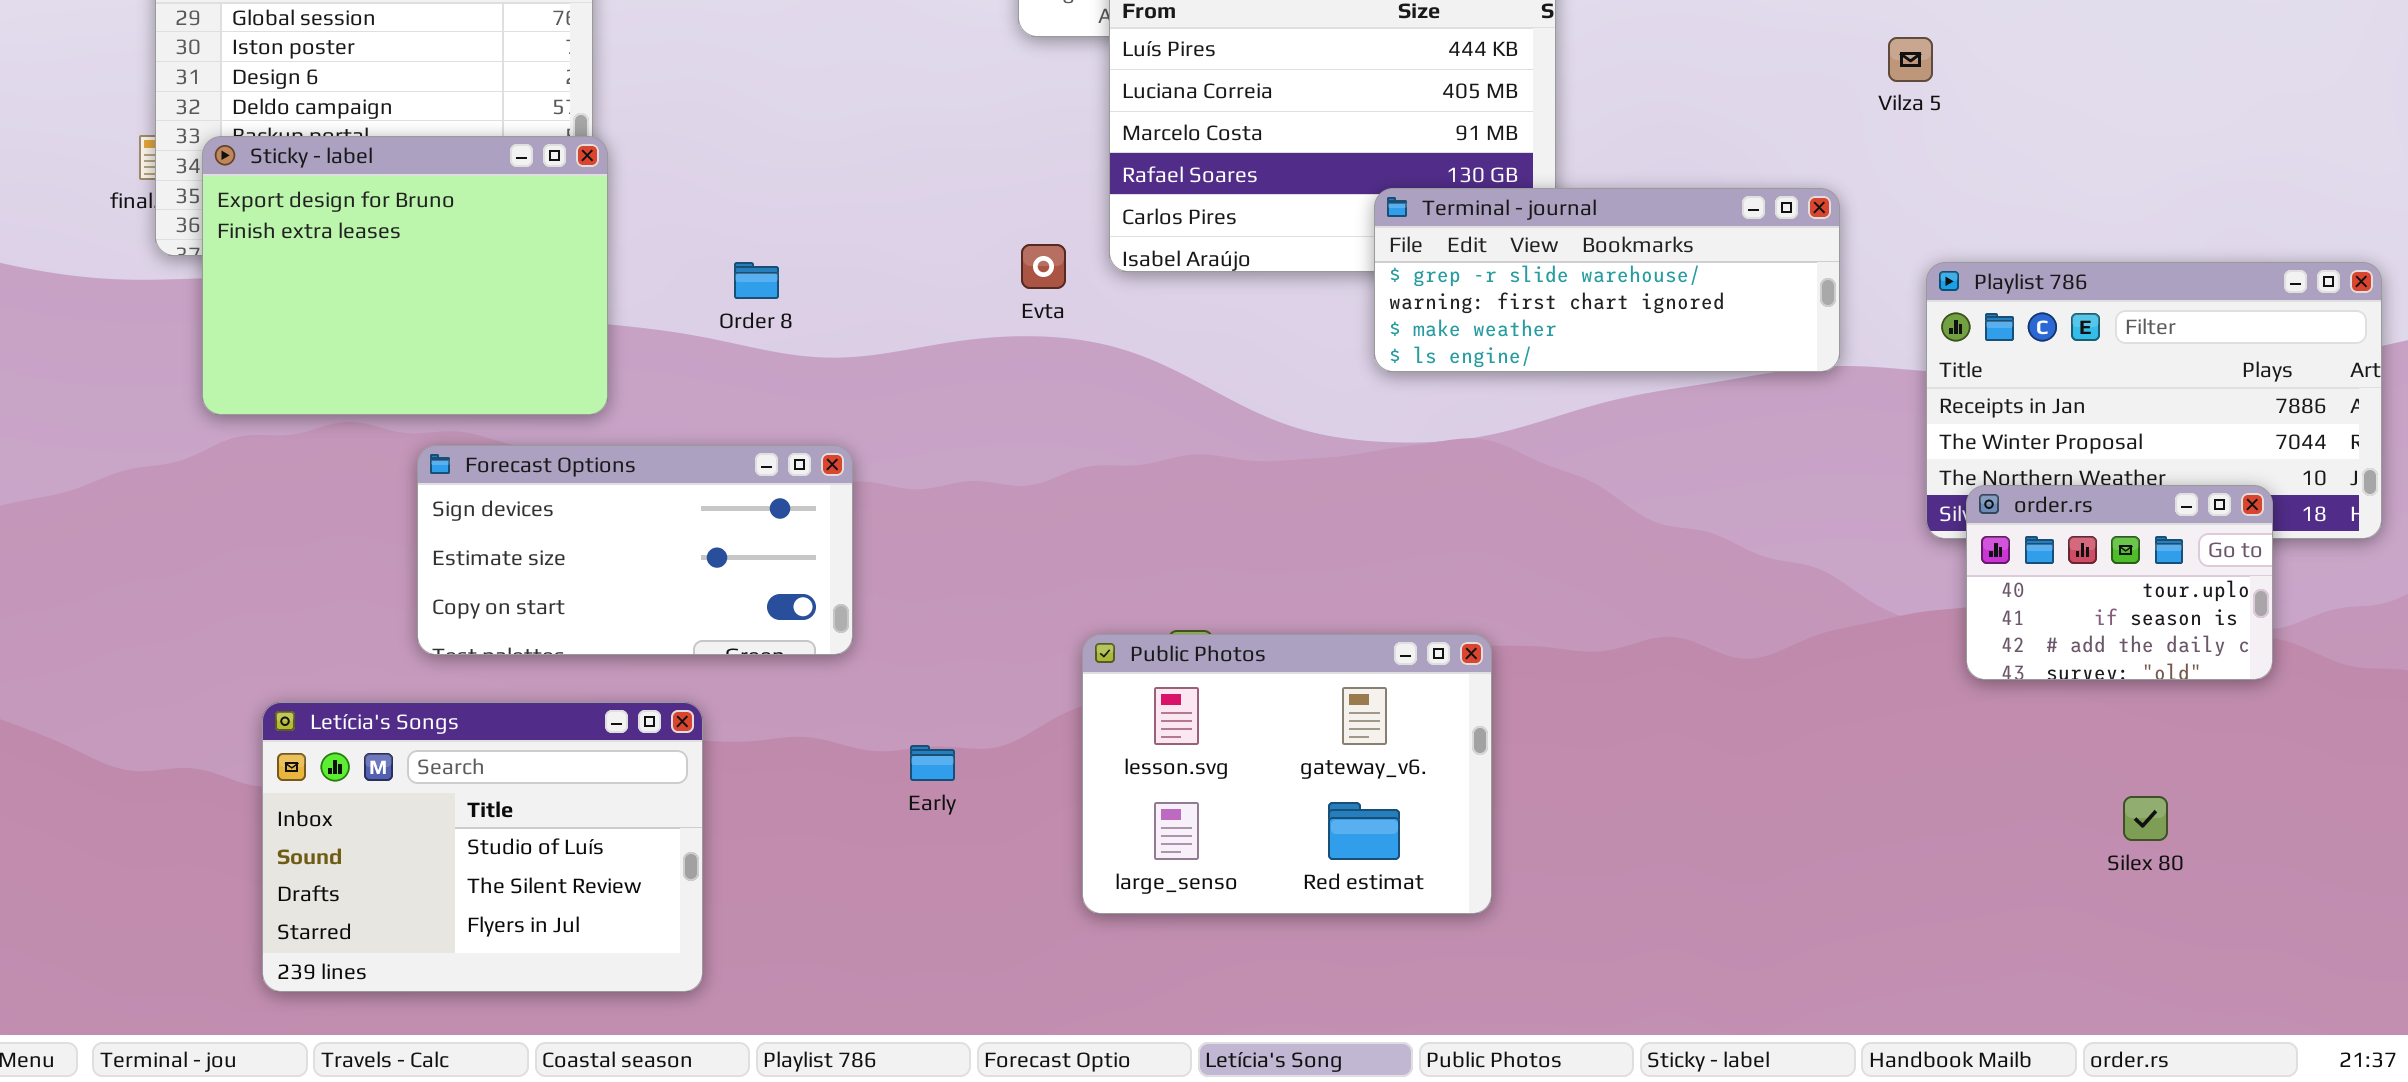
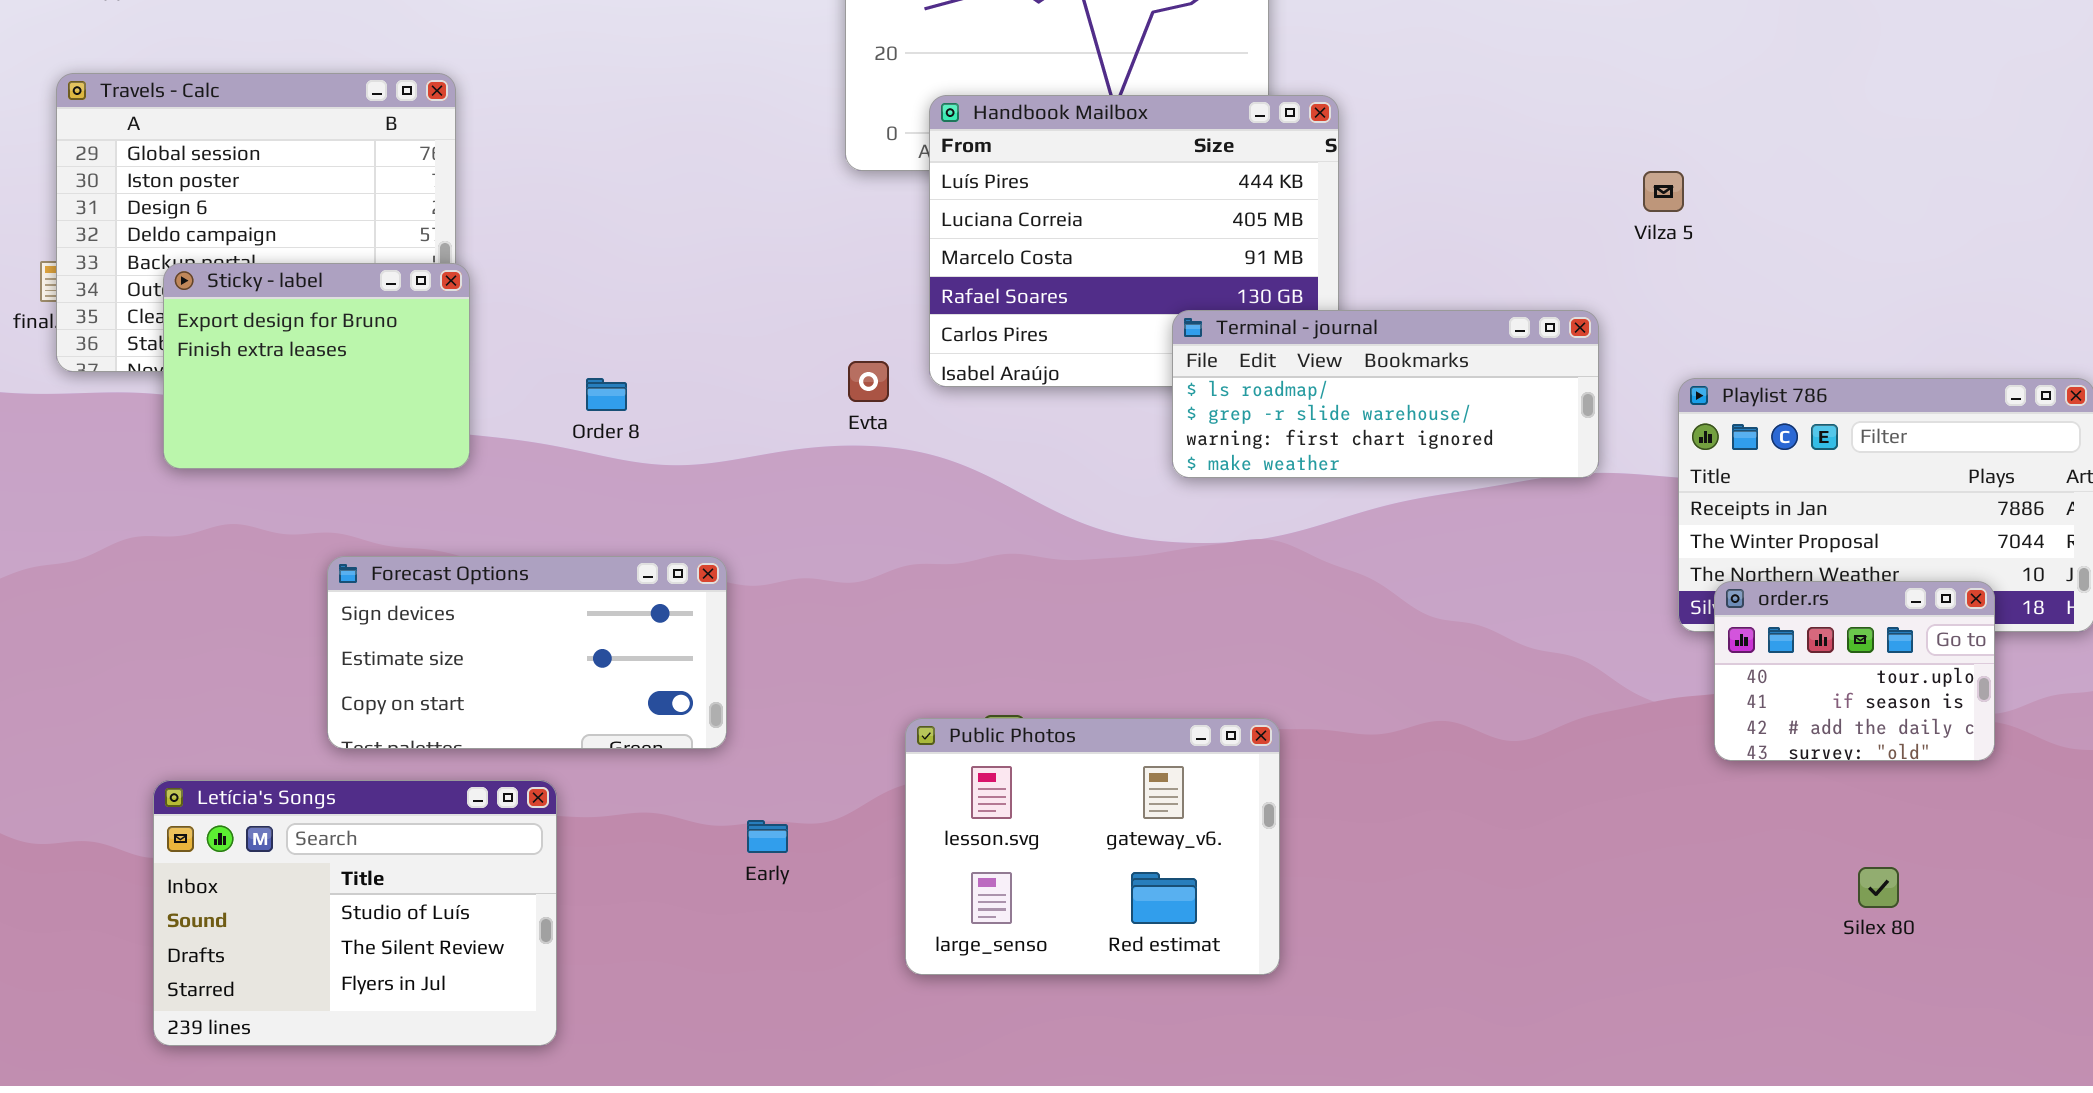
Sticky - label: [202,136,608,415] -> [163,263,470,469], resized
Terminal - journal: [1374,188,1840,372] -> [1172,310,1599,478], scrolled up 1 row
Forecast Options: [417,445,853,655] -> [327,556,727,749], moved

